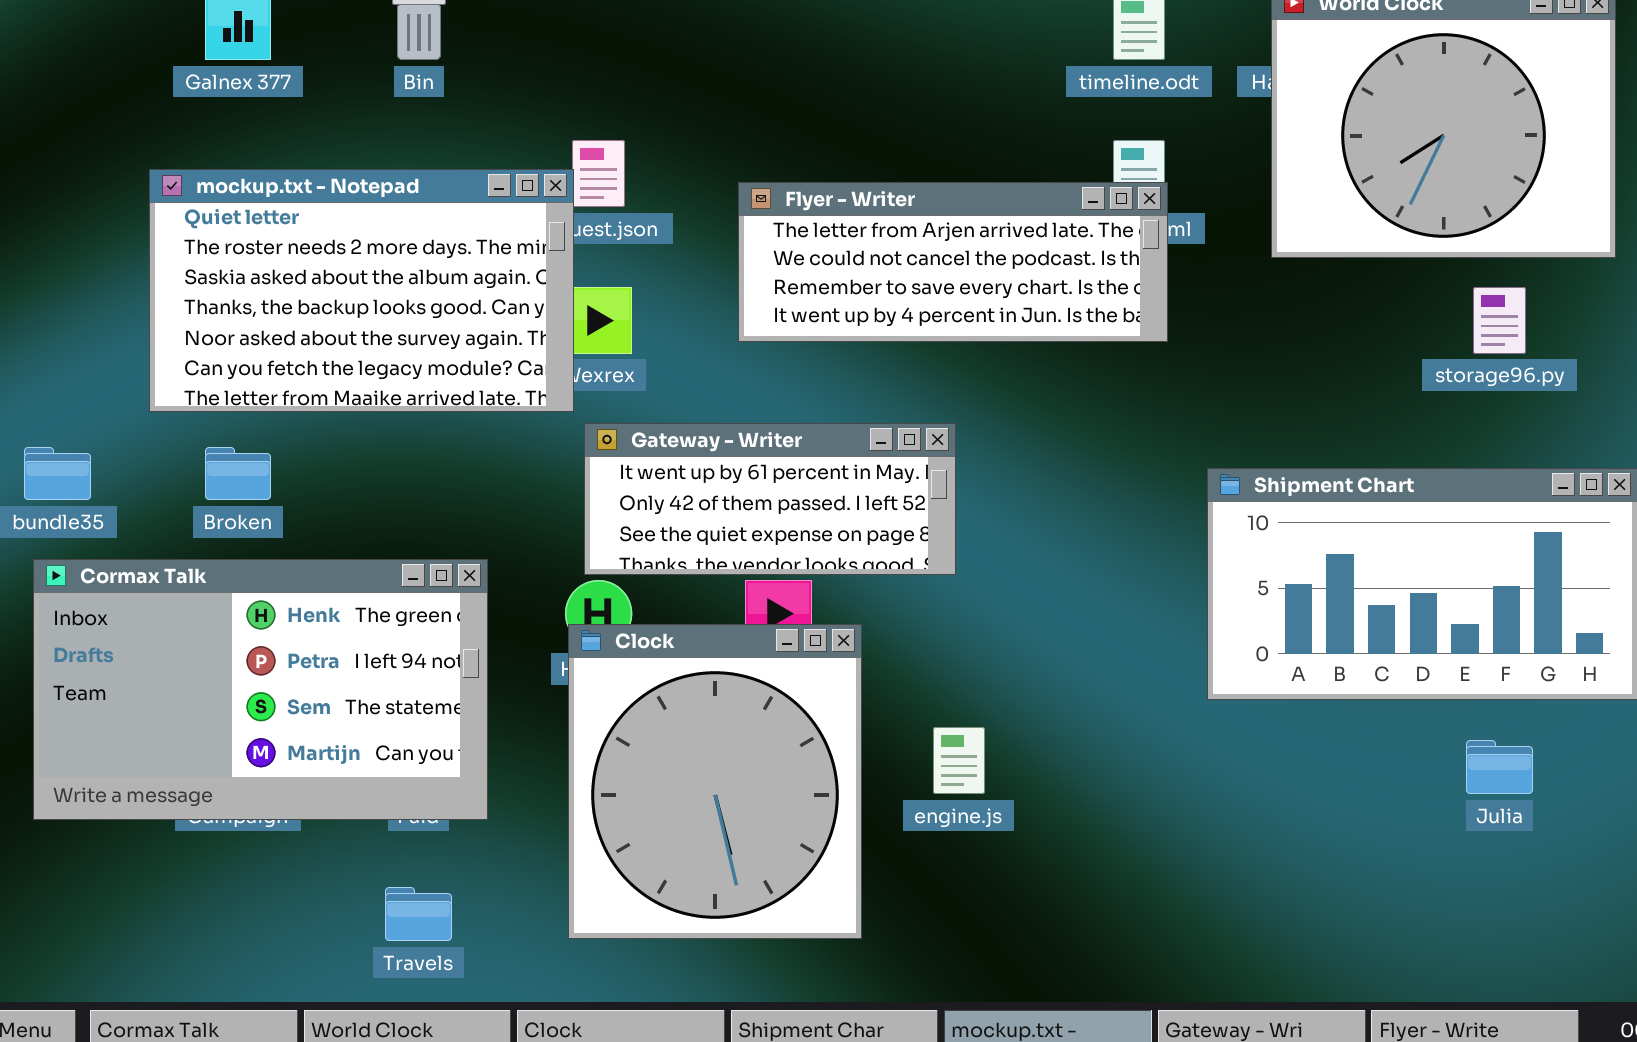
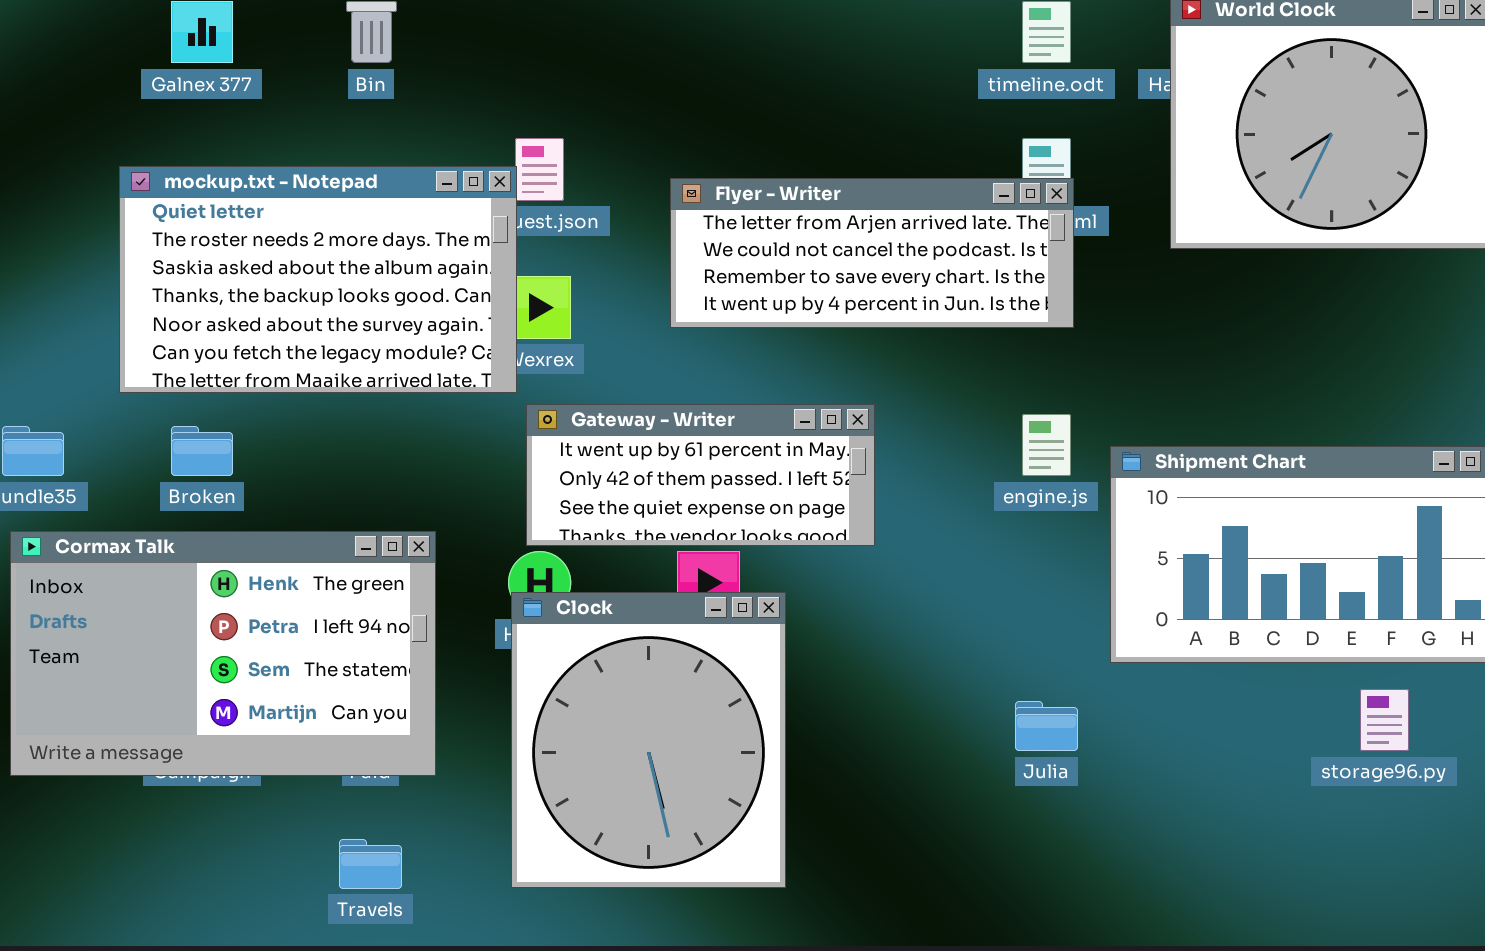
storage96.py: [1473,287,1526,354] -> [1360,689,1409,751], moved
engine.js: [933,727,985,794] -> [1022,414,1071,476], moved
Julia: [1466,740,1533,794] -> [1015,701,1078,751], moved

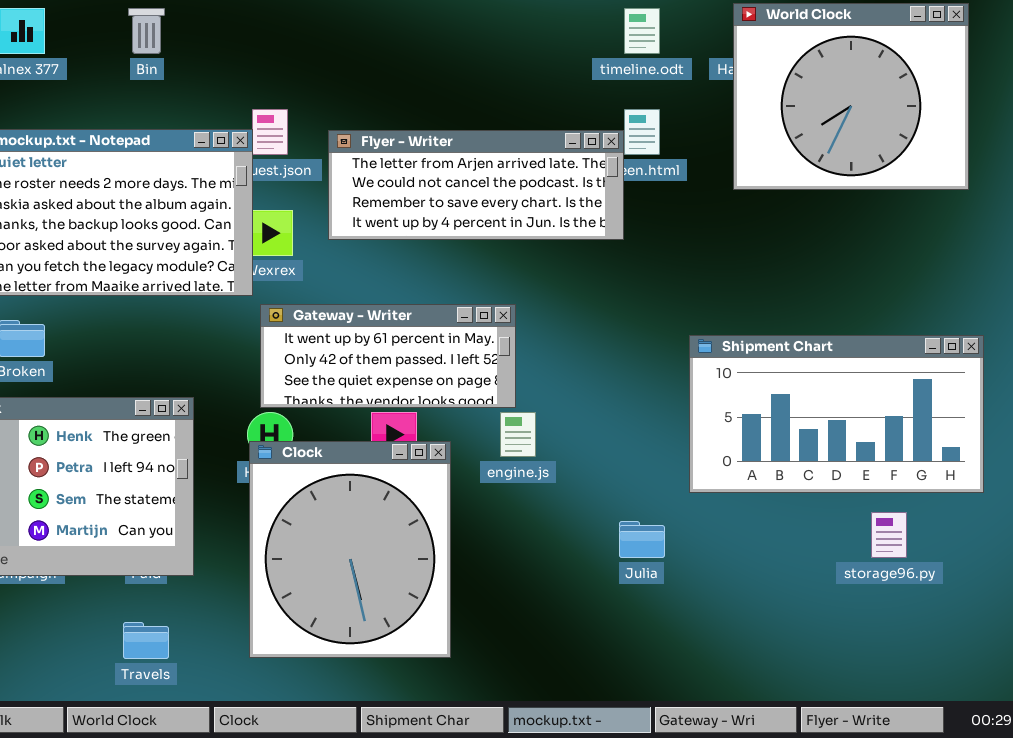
Flyer - Writer: [670,178,1074,328] -> [328,130,624,240], moved
engine.js: [1022,414,1071,476] -> [500,412,536,457], moved

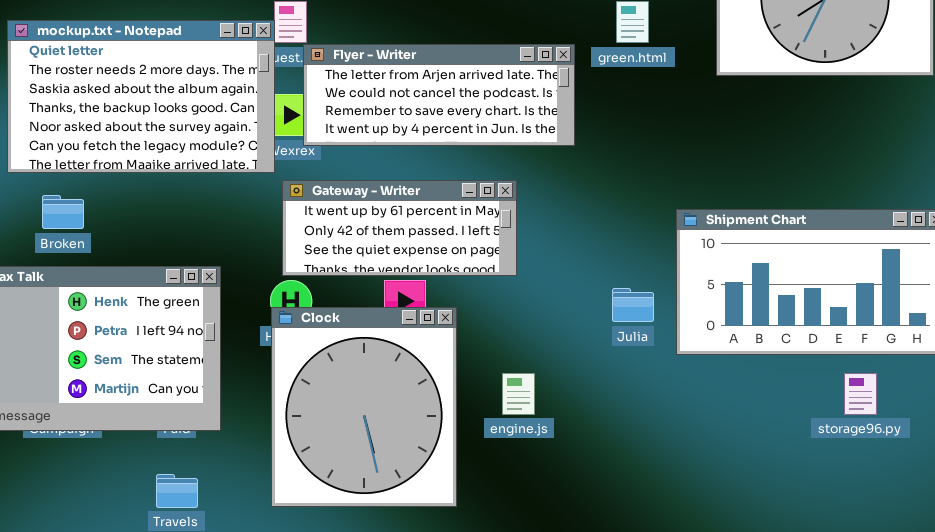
Flyer - Writer: [328,130,624,240] -> [303,44,575,146], moved
engine.js: [500,412,536,457] -> [502,373,535,415], moved
Julia: [619,521,665,558] -> [612,288,654,322], moved

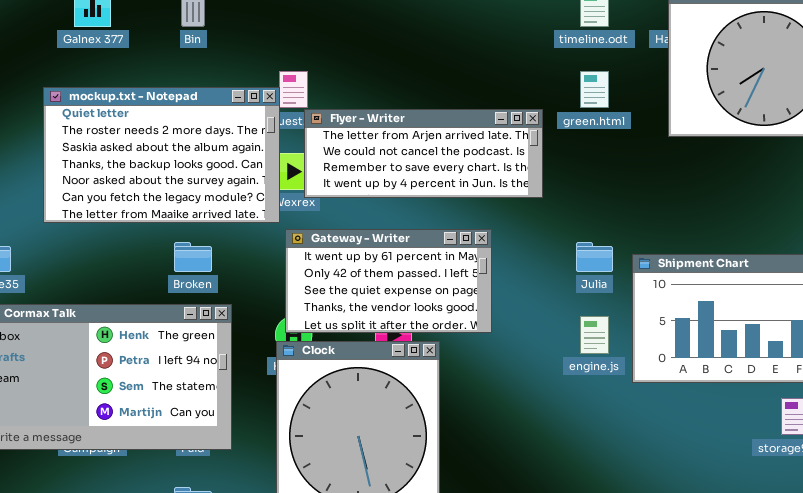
Gateway - Writer: [282,180,517,276] -> [285,229,492,333], resized
Broken: [42,195,84,229] -> [174,242,212,272], moved
Julia: [612,288,654,322] -> [576,242,613,272], moved
engine.js: [502,373,535,415] -> [580,316,609,354], moved

